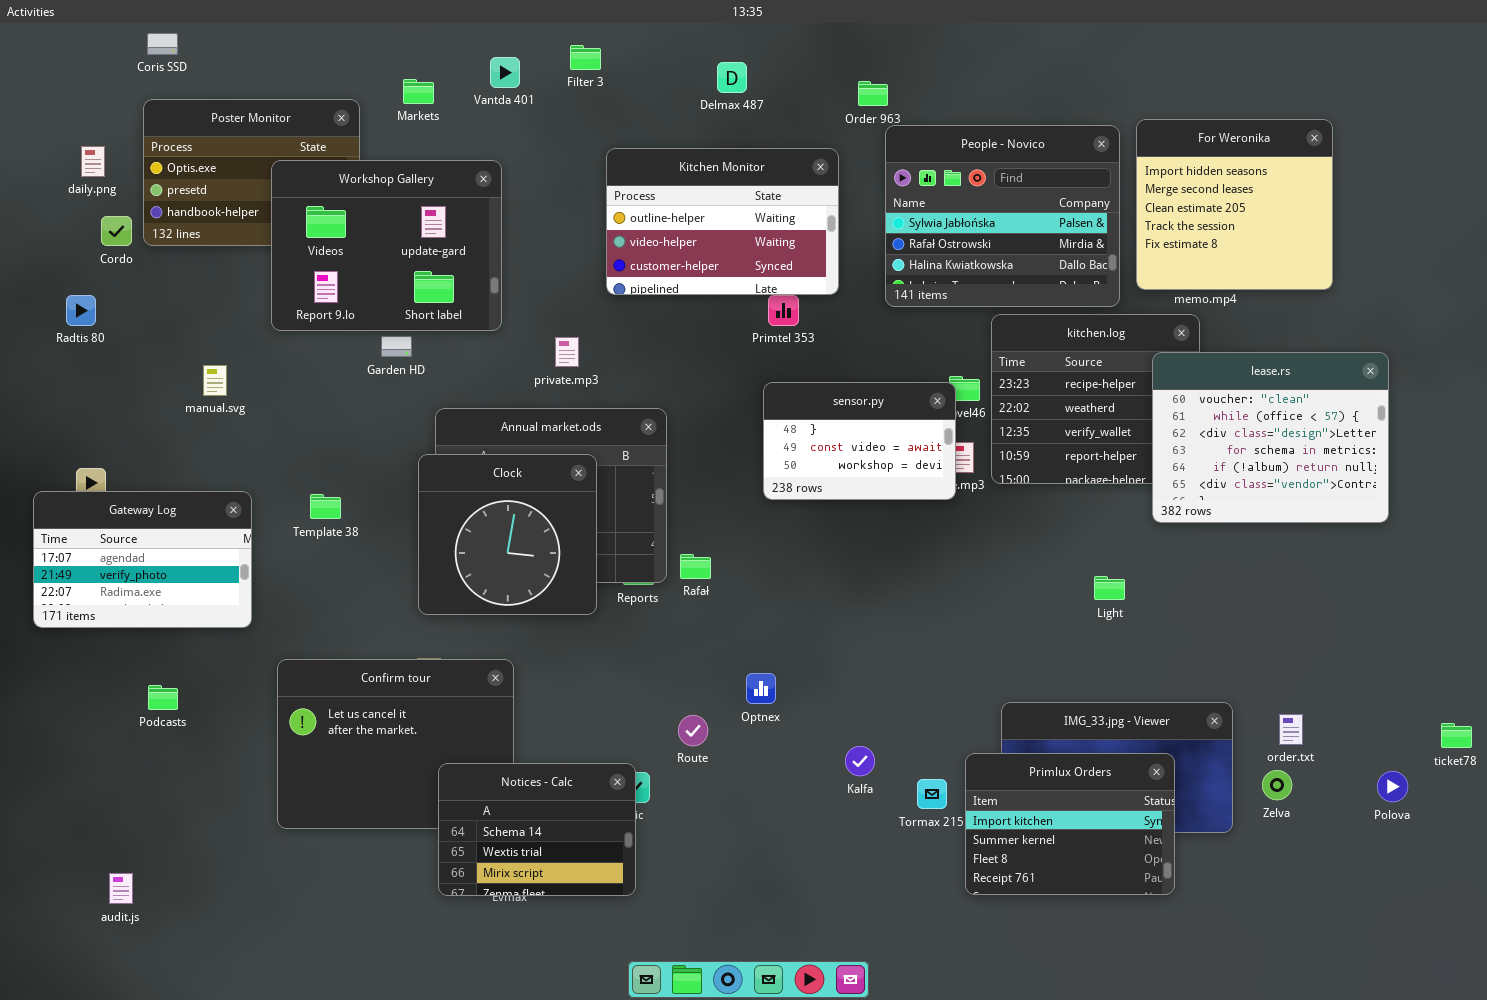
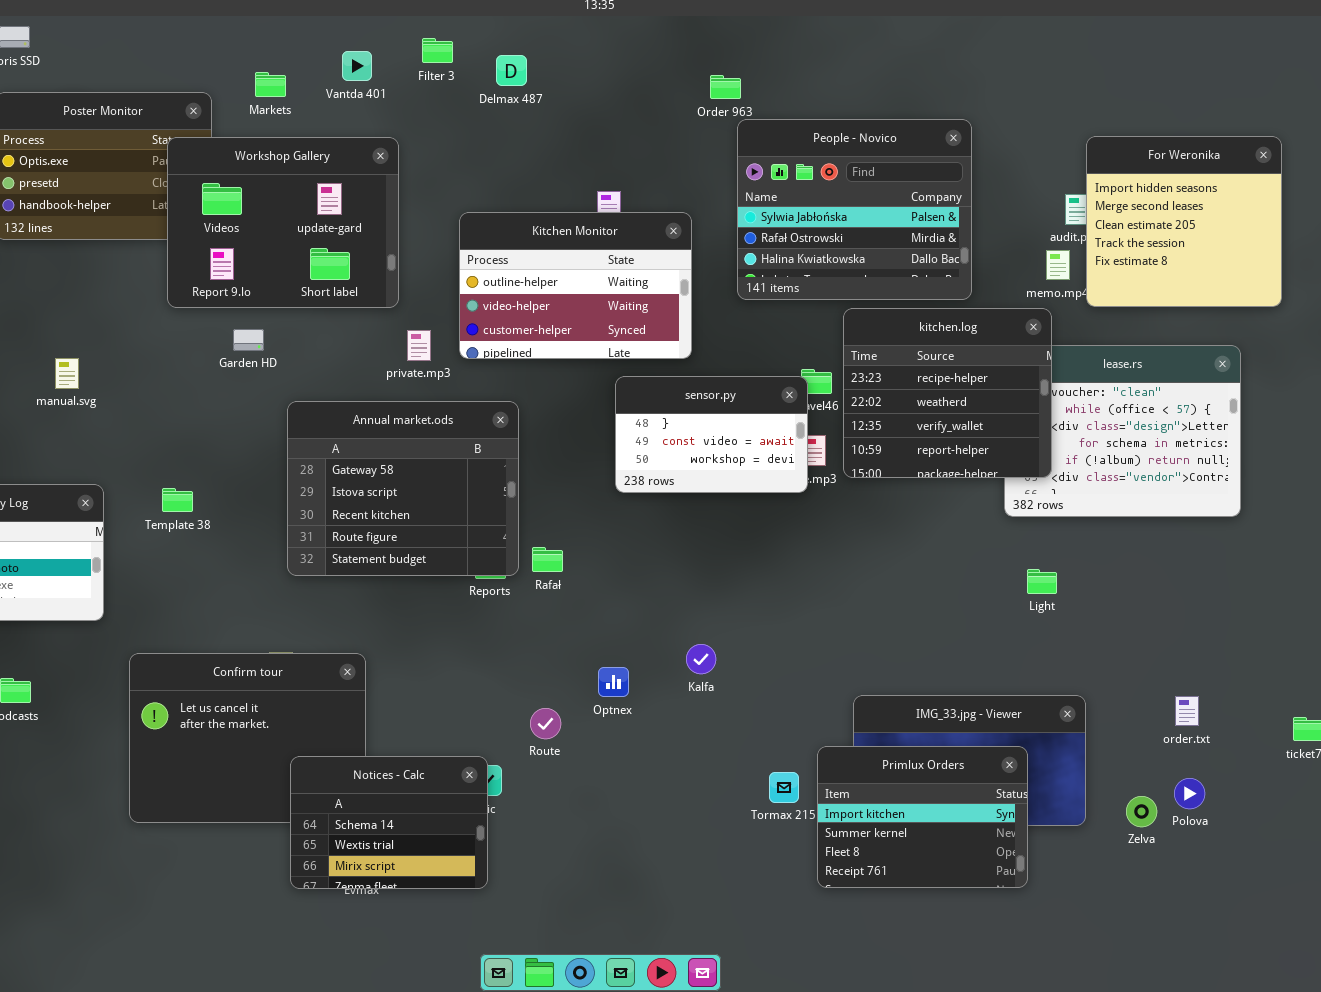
Delmax 487: [717,62,747,93] -> [496,55,527,86], moved
For Weronika: [1136,119,1333,290] -> [1086,136,1282,307], moved
Kitchen Monitor: [606,148,839,295] -> [459,212,692,359], moved
Workshop Gallery: [271,160,502,331] -> [167,137,399,308], moved
kitchen.log: [991,314,1200,484] -> [843,308,1052,478], raised
Clock: [418,454,597,615] -> none, closed
Light: [1094,576,1125,600] -> [1027,569,1057,594], moved
order.txt: [1279,714,1303,745] -> [1175,696,1199,726], moved
Kalfa: [845,746,875,776] -> [686,644,716,674], moved
Zelva: [1262,770,1292,800] -> [1126,796,1157,827], moved
Polova: [1377,771,1408,802] -> [1174,778,1205,809], moved

